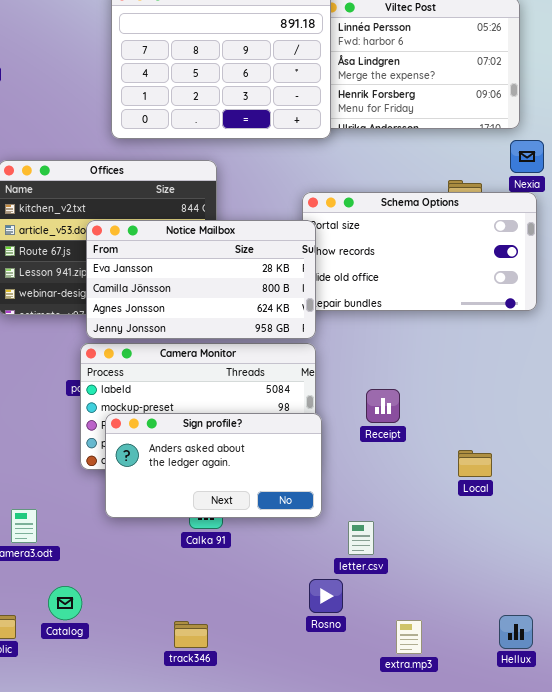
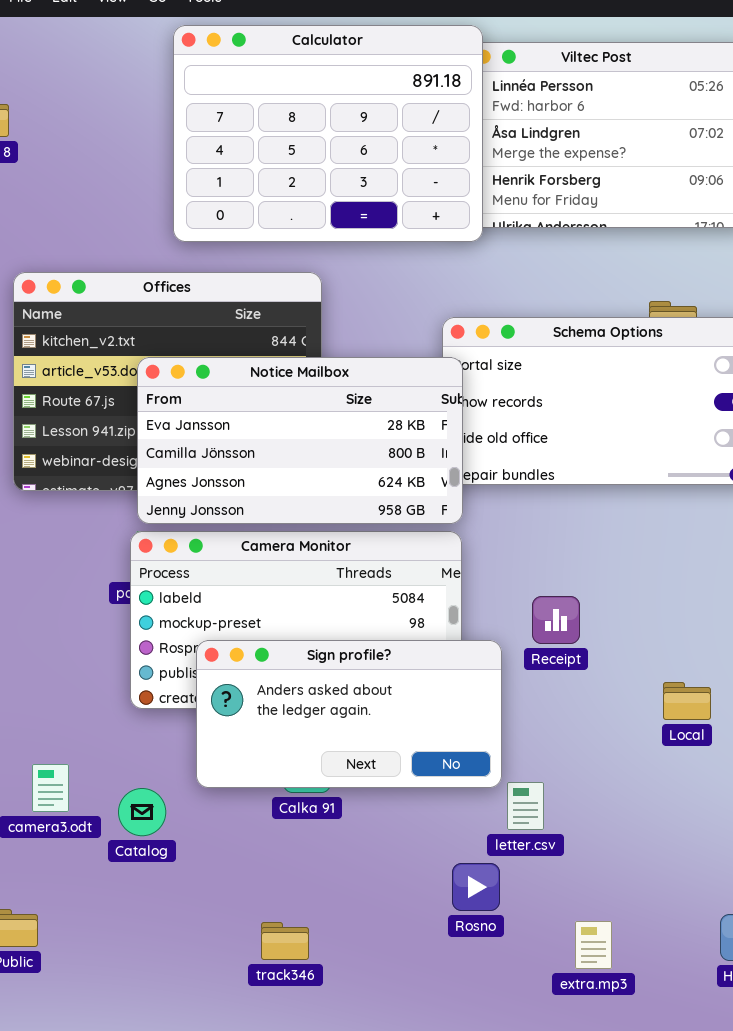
Sign profile?: [105,413,322,518] -> [196,640,502,788], moved
Catalog: [48,586,82,620] -> [118,788,166,836], moved

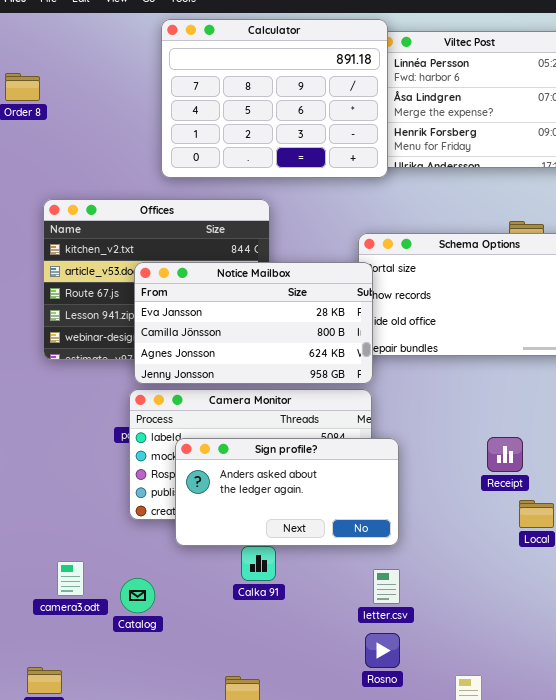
Receipt: [532,596,580,644] -> [487,437,523,472], moved
Sign profile?: [196,640,502,788] -> [175,438,399,546], moved
letter.csv: [507,782,544,830] -> [373,569,400,604], moved

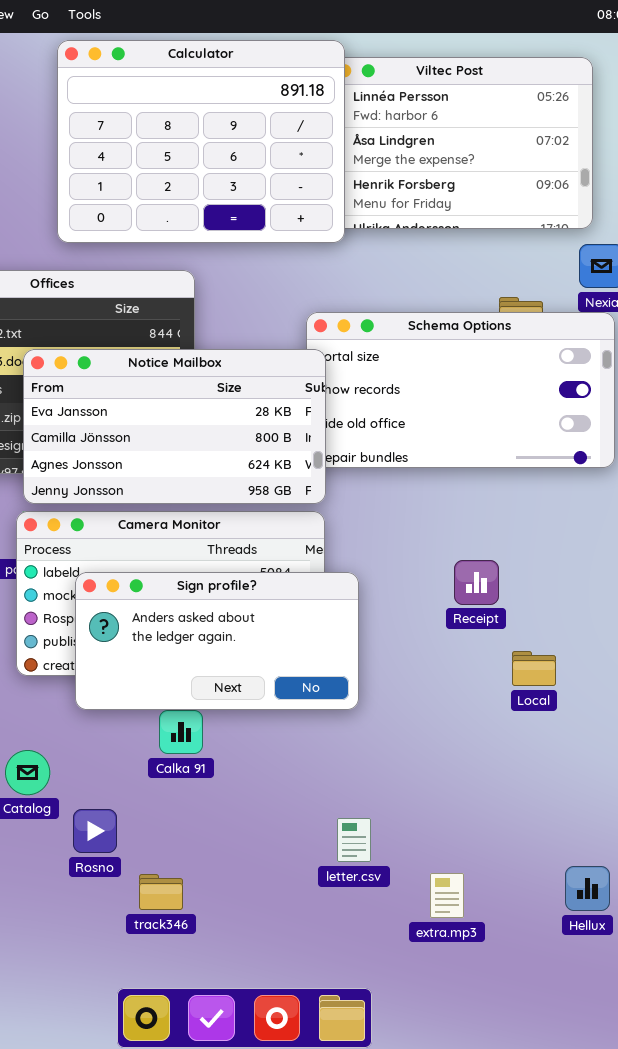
Receipt: [487,437,523,472] -> [454,560,499,605], moved
letter.csv: [373,569,400,604] -> [337,818,371,862], moved
Rosno: [365,633,400,668] -> [73,809,117,853], moved

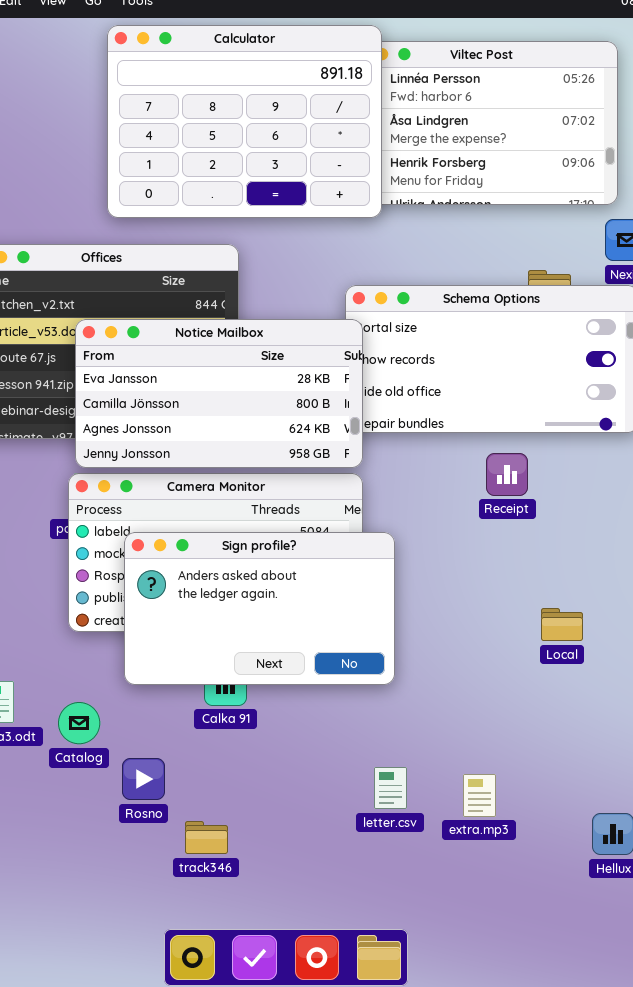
Receipt: [454,560,499,605] -> [486,453,528,496], moved
Sign profile?: [75,572,359,710] -> [124,532,395,685], resized
extra.mp3: [430,873,464,918] -> [463,774,496,817], moved

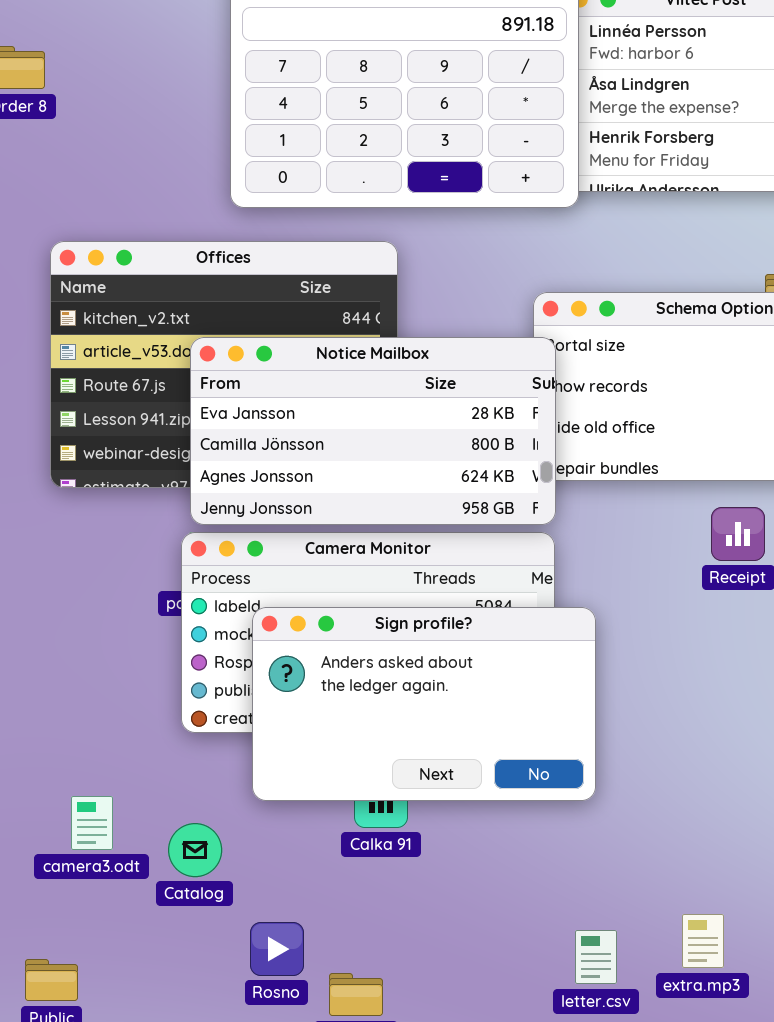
Rosno: [122,758,165,800] -> [250,922,304,976], moved
letter.csv: [374,767,407,809] -> [575,930,617,984], moved

